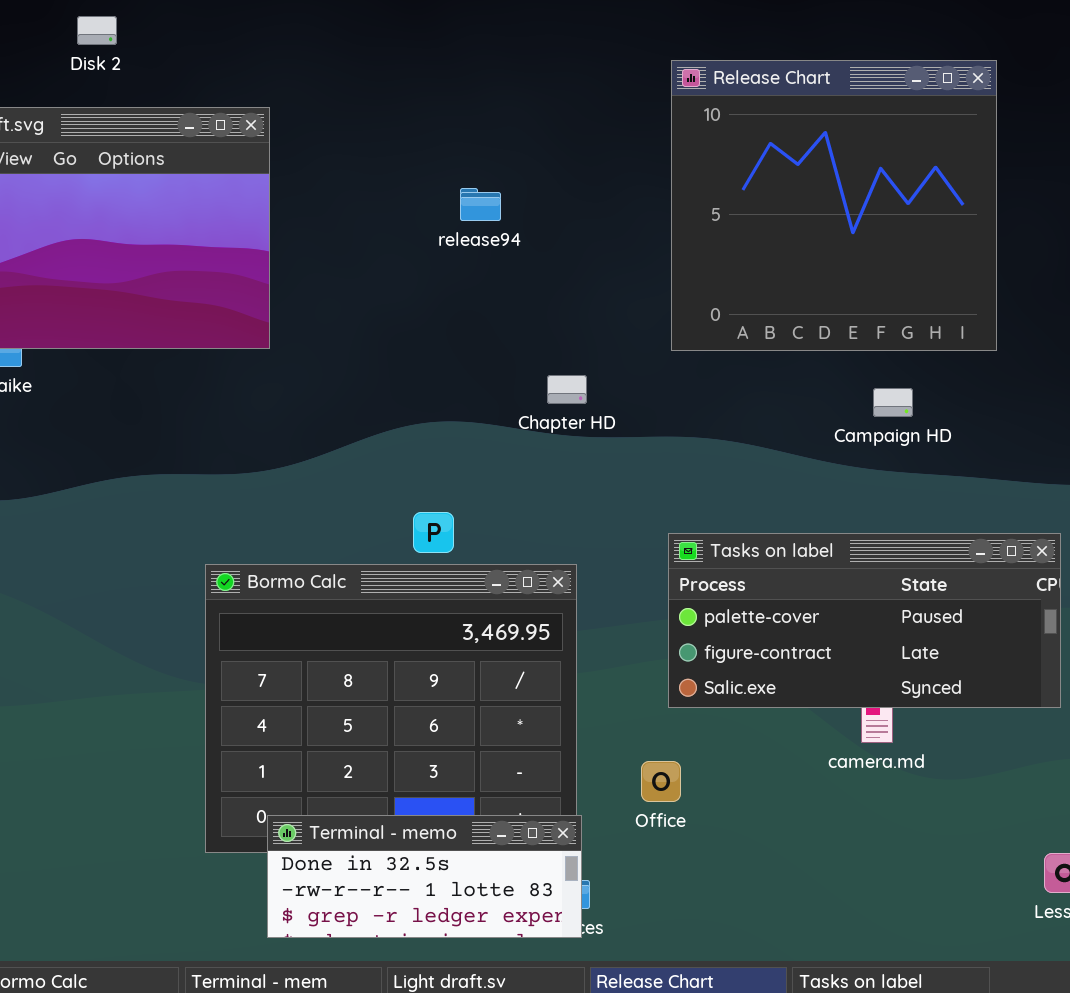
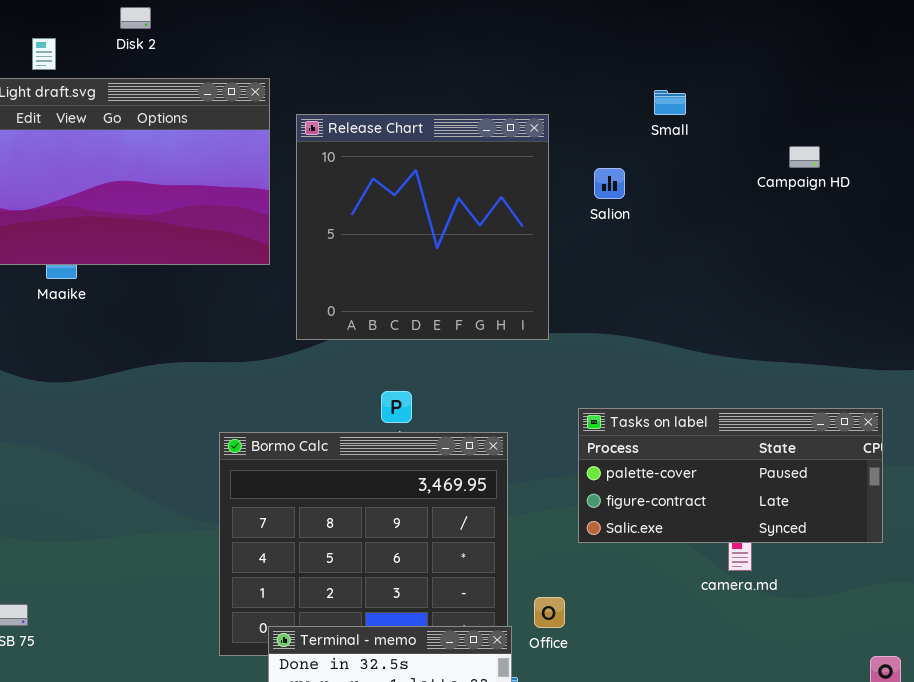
Release Chart: [671,60,997,351] -> [296,114,549,340], moved
Campaign HD: [873,388,913,417] -> [789,146,820,168], moved
Office: [641,761,681,802] -> [534,597,565,628], moved

